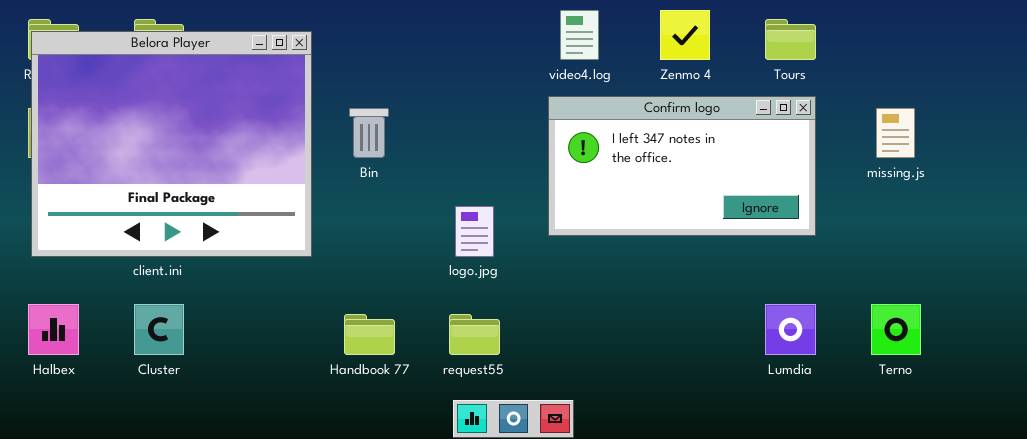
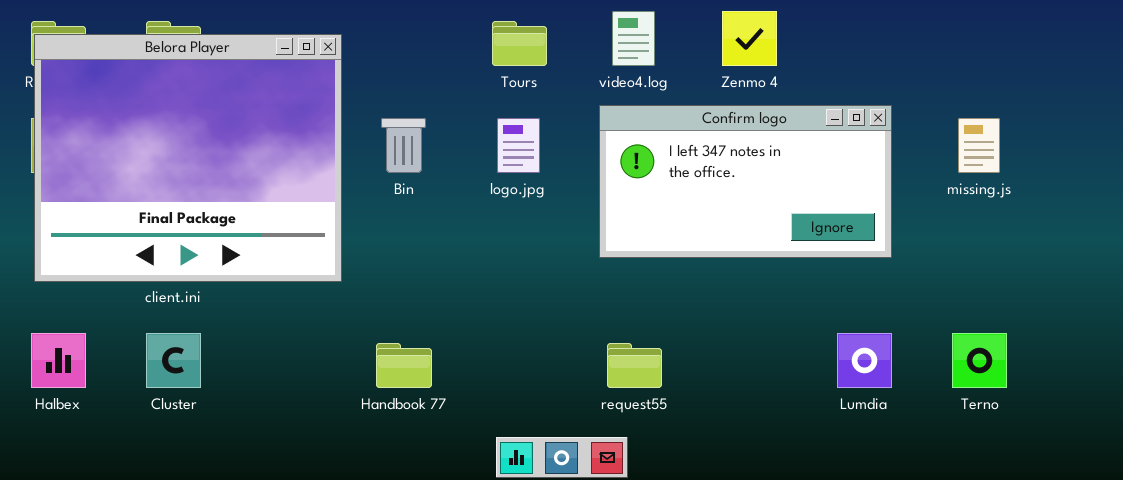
Tours: [765,19,816,60] -> [492,21,547,66], moved
logo.jpg: [455,206,494,257] -> [497,118,540,173], moved
request55: [449,314,500,355] -> [607,343,662,388], moved

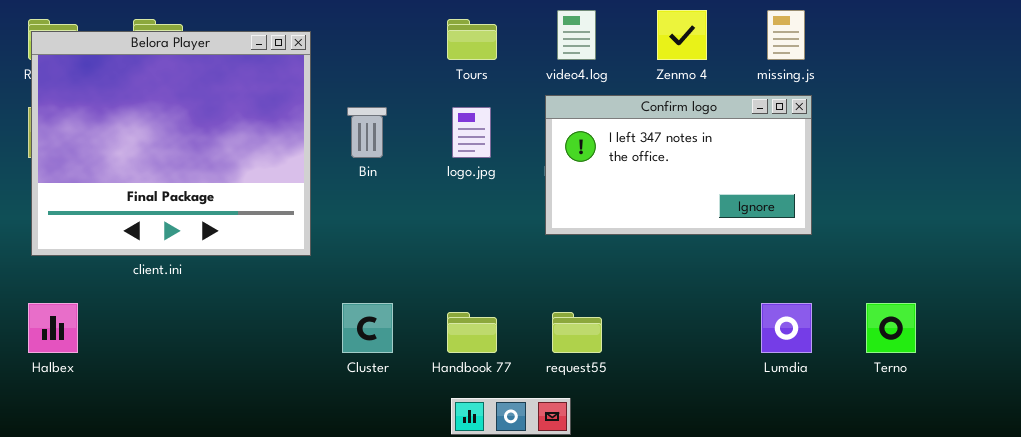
missing.js: [958,118,1000,173] -> [767,10,805,60], moved
Cluster: [146,333,201,388] -> [342,303,393,353], moved
Handbook 77: [376,343,432,388] -> [447,312,497,353], moved

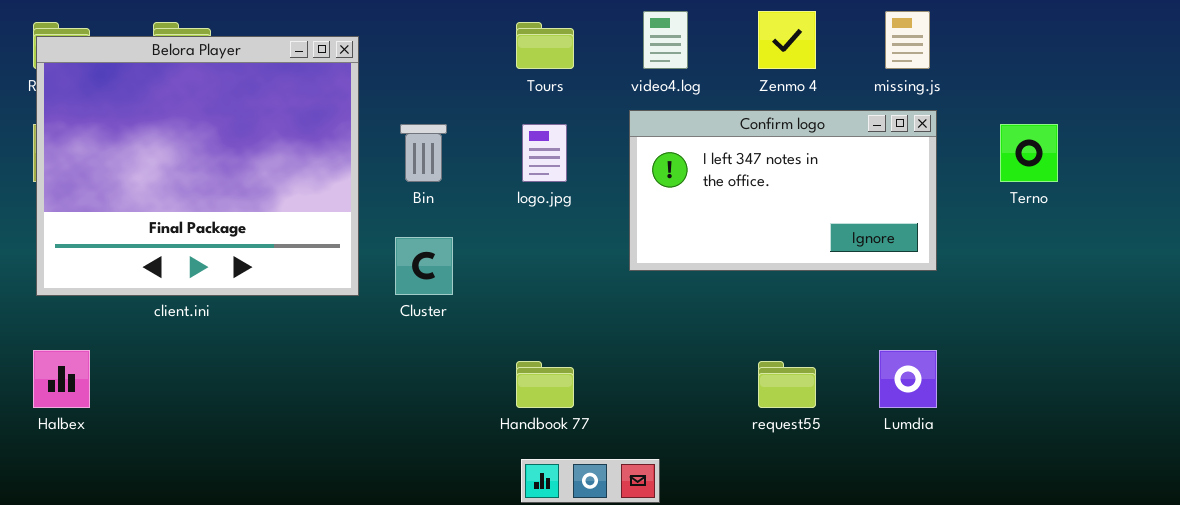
Cluster: [342,303,393,353] -> [395,237,453,295], moved
Terno: [866,303,916,353] -> [1000,124,1058,182], moved
request55: [552,312,602,353] -> [758,361,816,408], moved

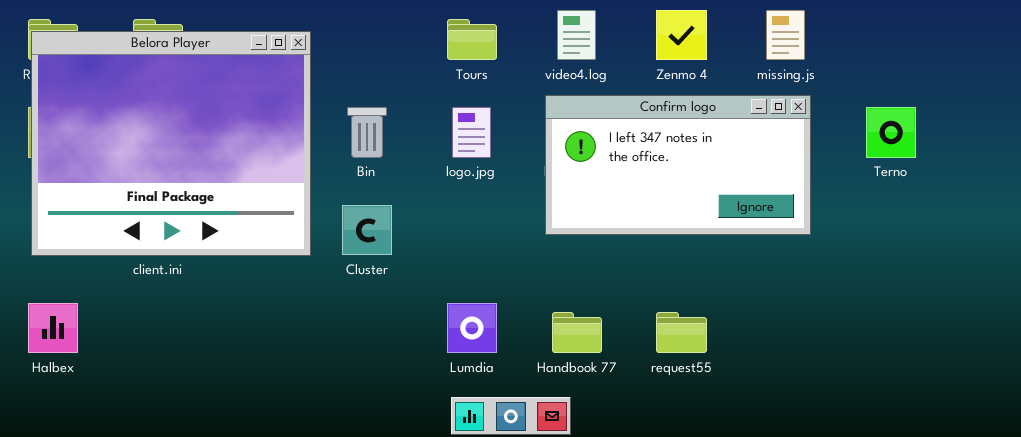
Lumdia: [879,350,937,408] -> [447,303,497,353], moved
Handbook 77: [516,361,574,408] -> [552,312,602,353], moved

